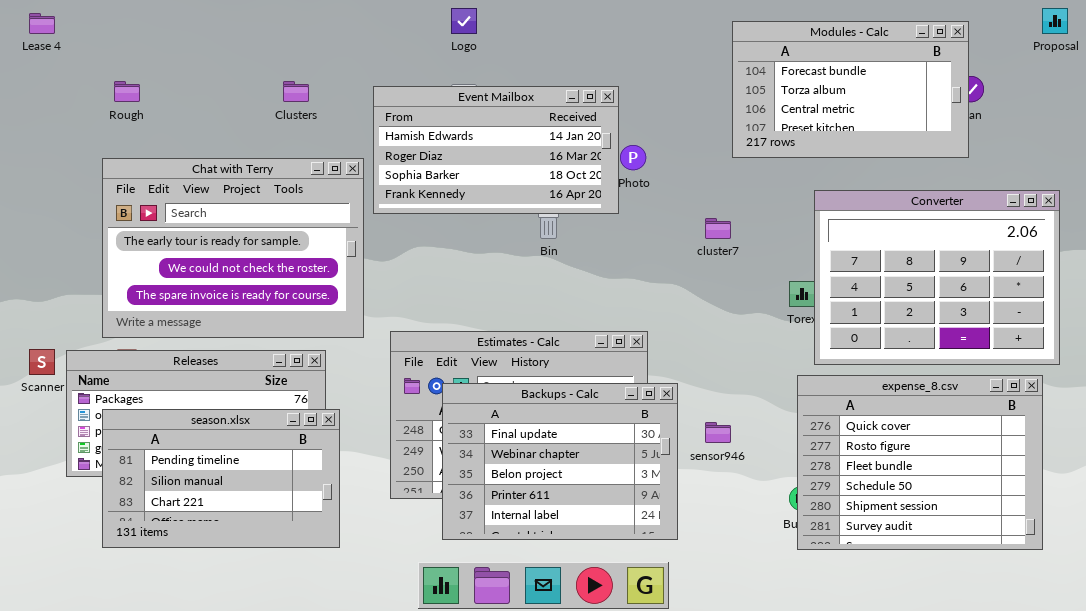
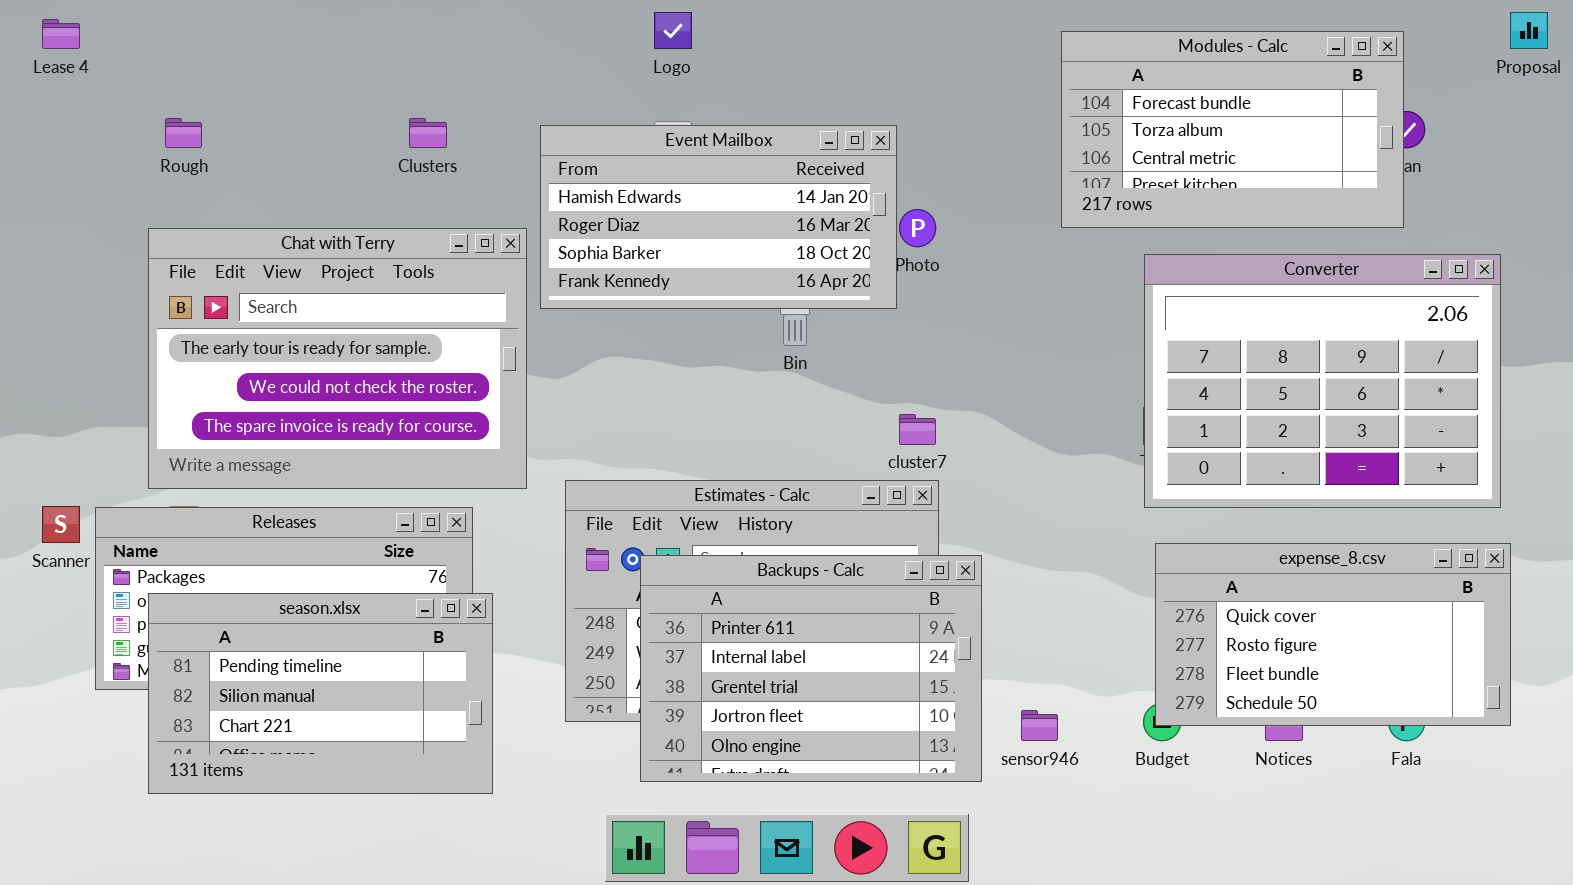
Converter: [814,190,1060,365] -> [1144,254,1501,508], moved
cluster7: [705,218,731,239] -> [899,414,936,445], moved
expense_8.csv: [797,375,1043,550] -> [1155,543,1511,726], resized
Backups - Calc: [442,383,678,540] -> [640,555,982,782], scrolled down 3 rows
sensor946: [705,422,731,443] -> [1021,710,1058,741], moved

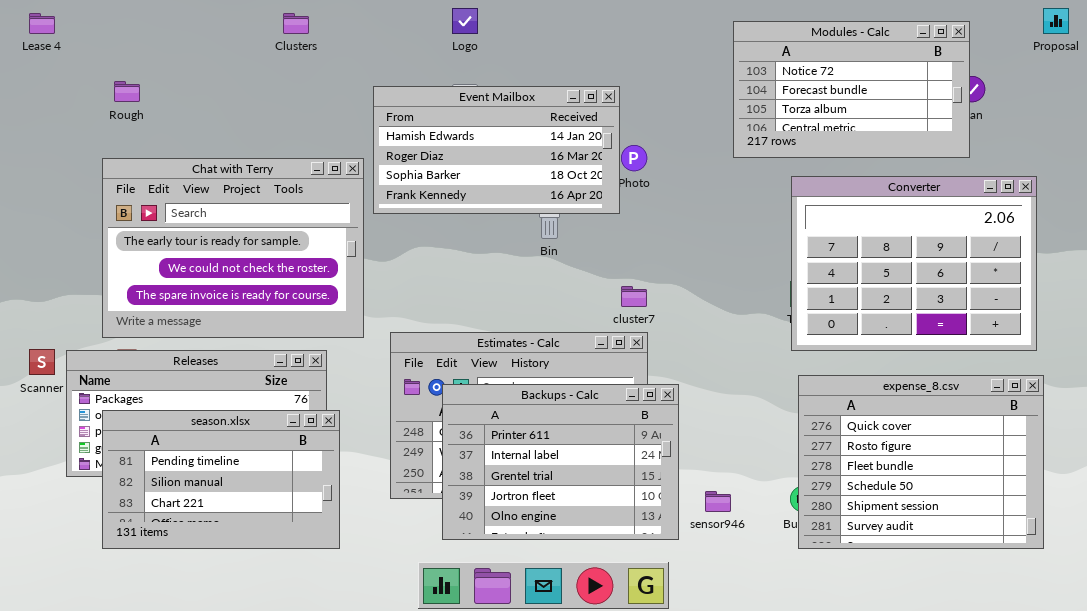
Modules - Calc: [1061,31,1404,228] -> [733,21,970,158], scrolled up 1 row
Clusters: [409,118,447,148] -> [283,13,309,34], moved
expense_8.csv: [1155,543,1511,726] -> [798,375,1044,549], resized

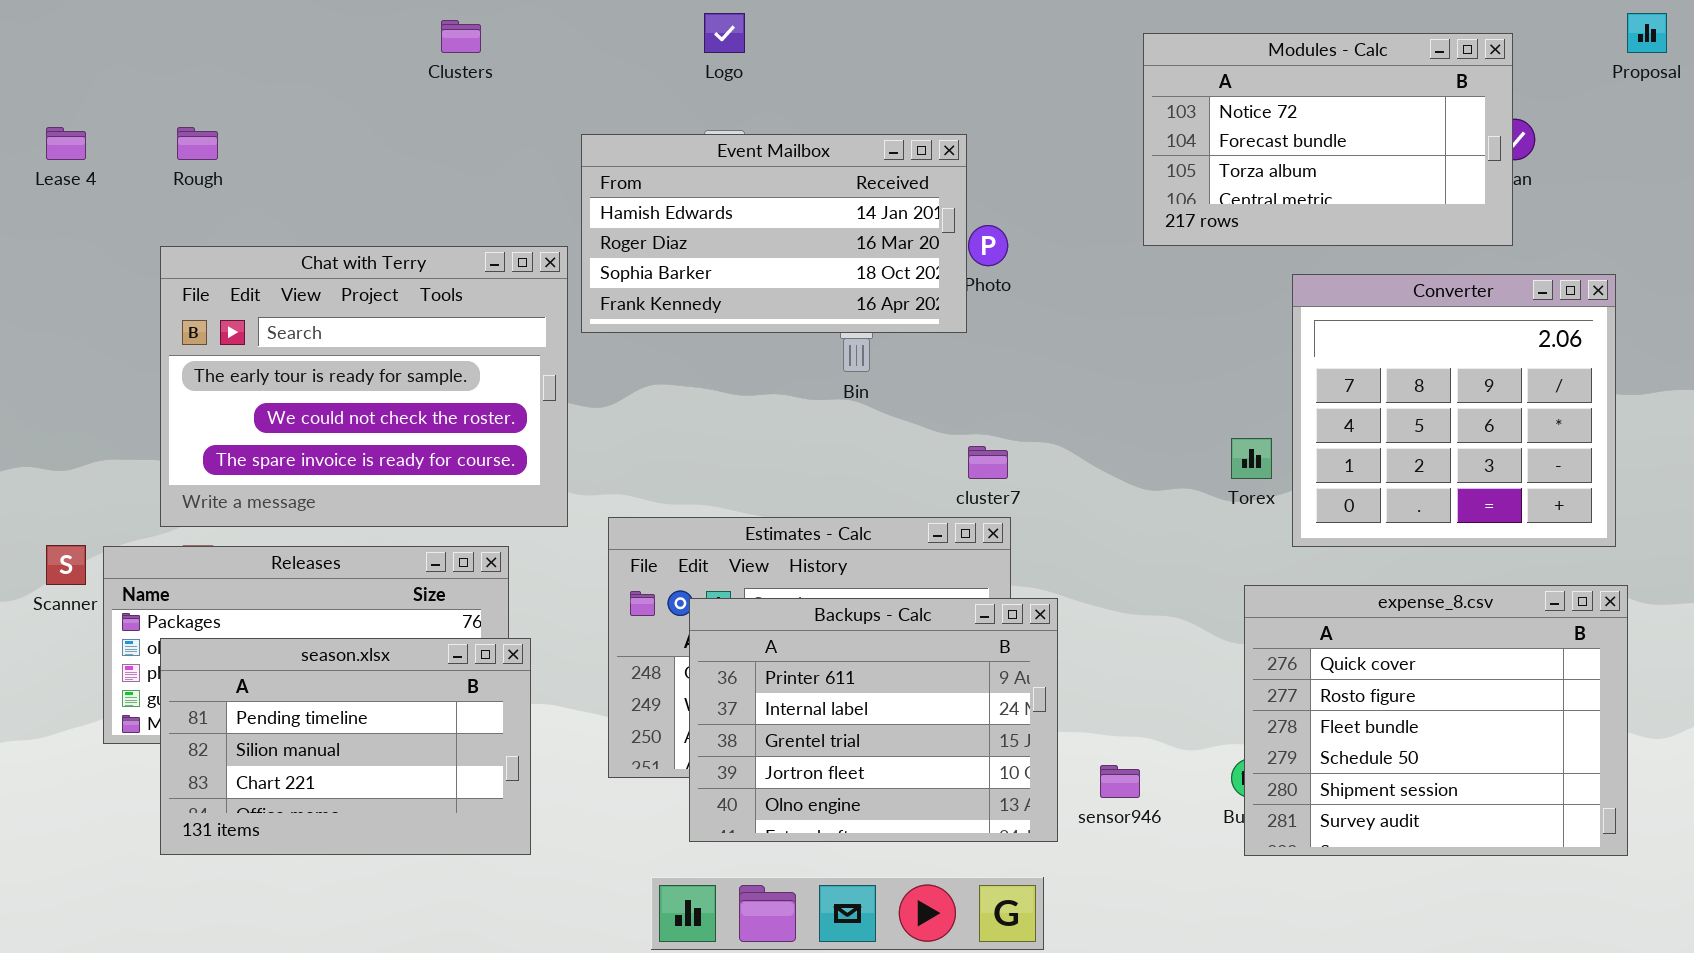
Lease 4: [29,13,55,34] -> [46,127,86,160], moved
Converter: [791,176,1037,351] -> [1292,274,1616,547], resized

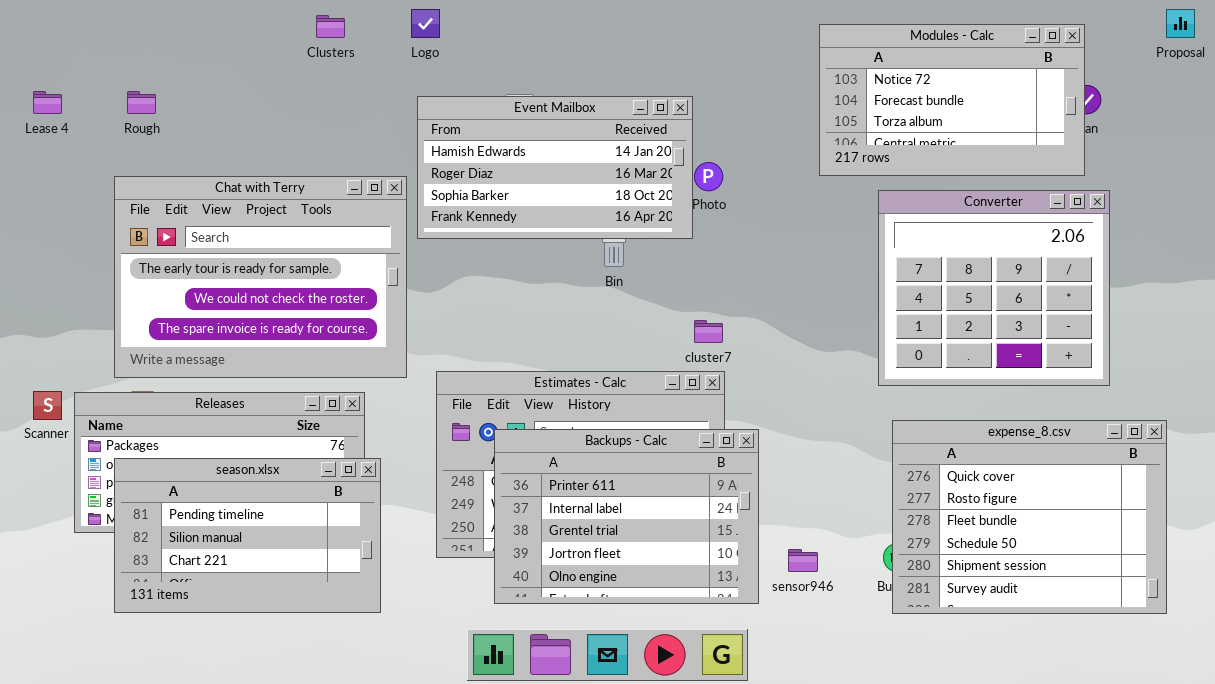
Logo: [704,13,745,53] -> [411,9,440,38], moved
Converter: [1292,274,1616,547] -> [878,190,1110,386], moved

